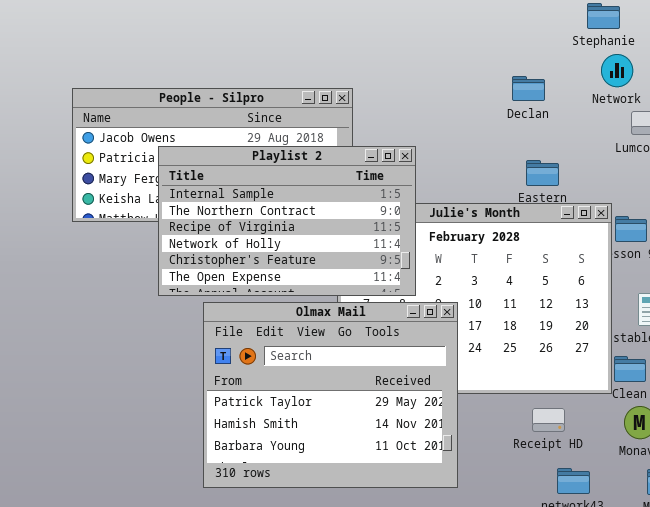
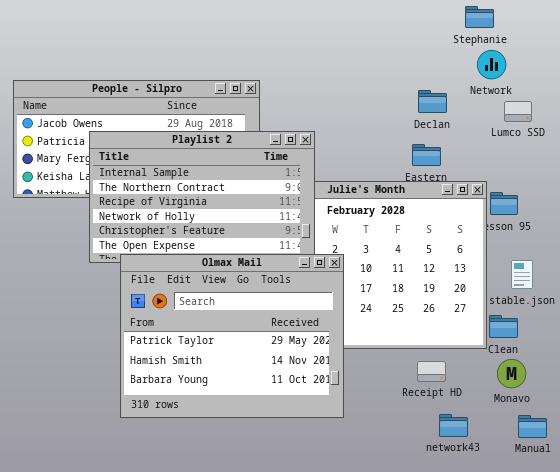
Declan: [512,76,545,101] -> [418,90,447,113], moved
Olmax Mail: [203,302,458,488] -> [120,254,344,418], moved

